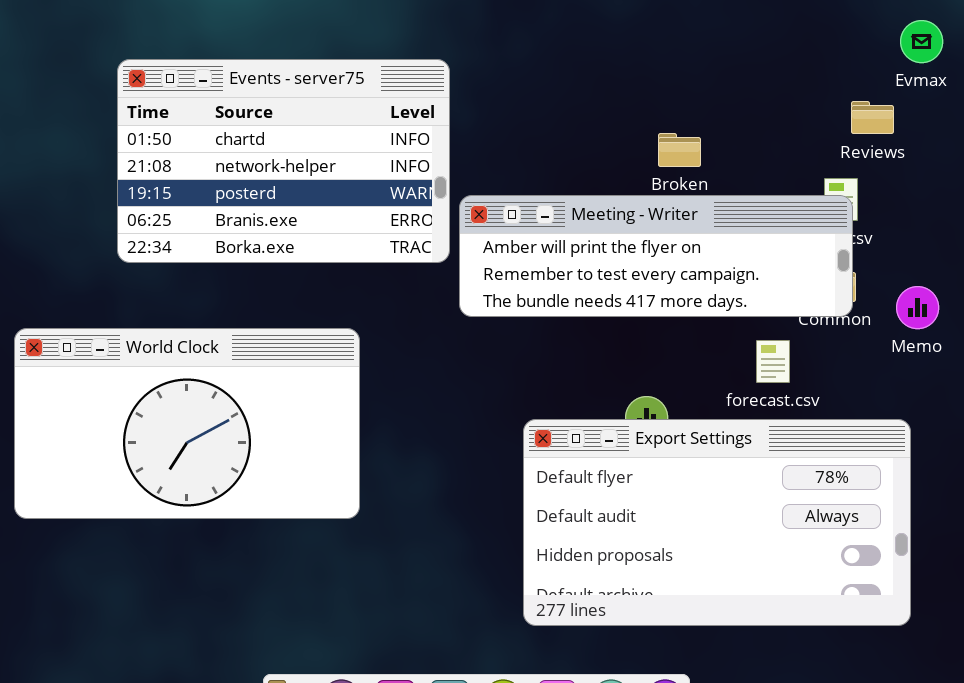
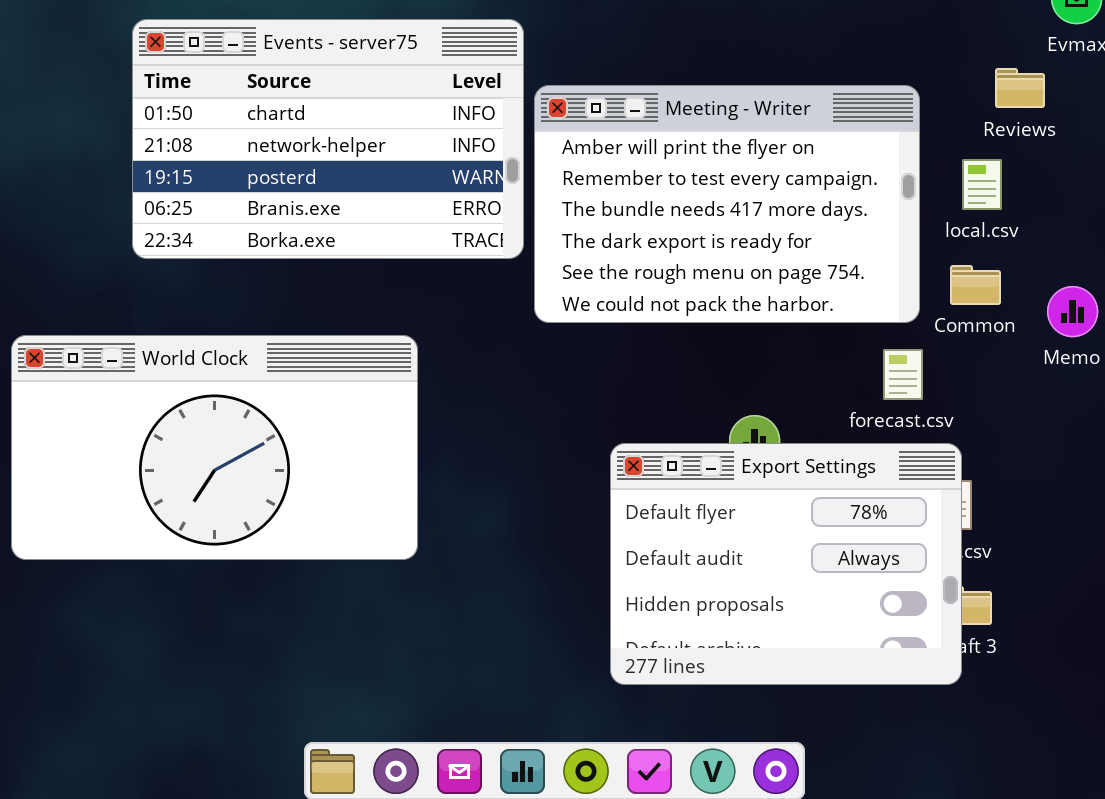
Meeting - Writer: [459,195,853,317] -> [534,85,920,323], resized
Export Settings: [523,419,911,626] -> [610,443,962,685], resized

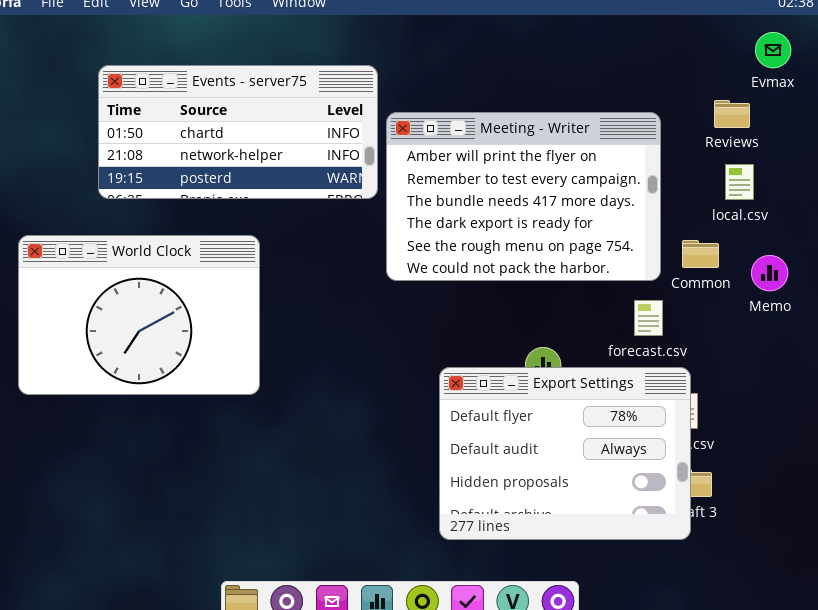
Events - server75: [132,19,524,259] -> [98,65,378,199], resized
local.csv: [962,159,1002,210] -> [725,164,754,200], moved
World Clock: [11,335,418,560] -> [18,235,260,395], moved, resized

